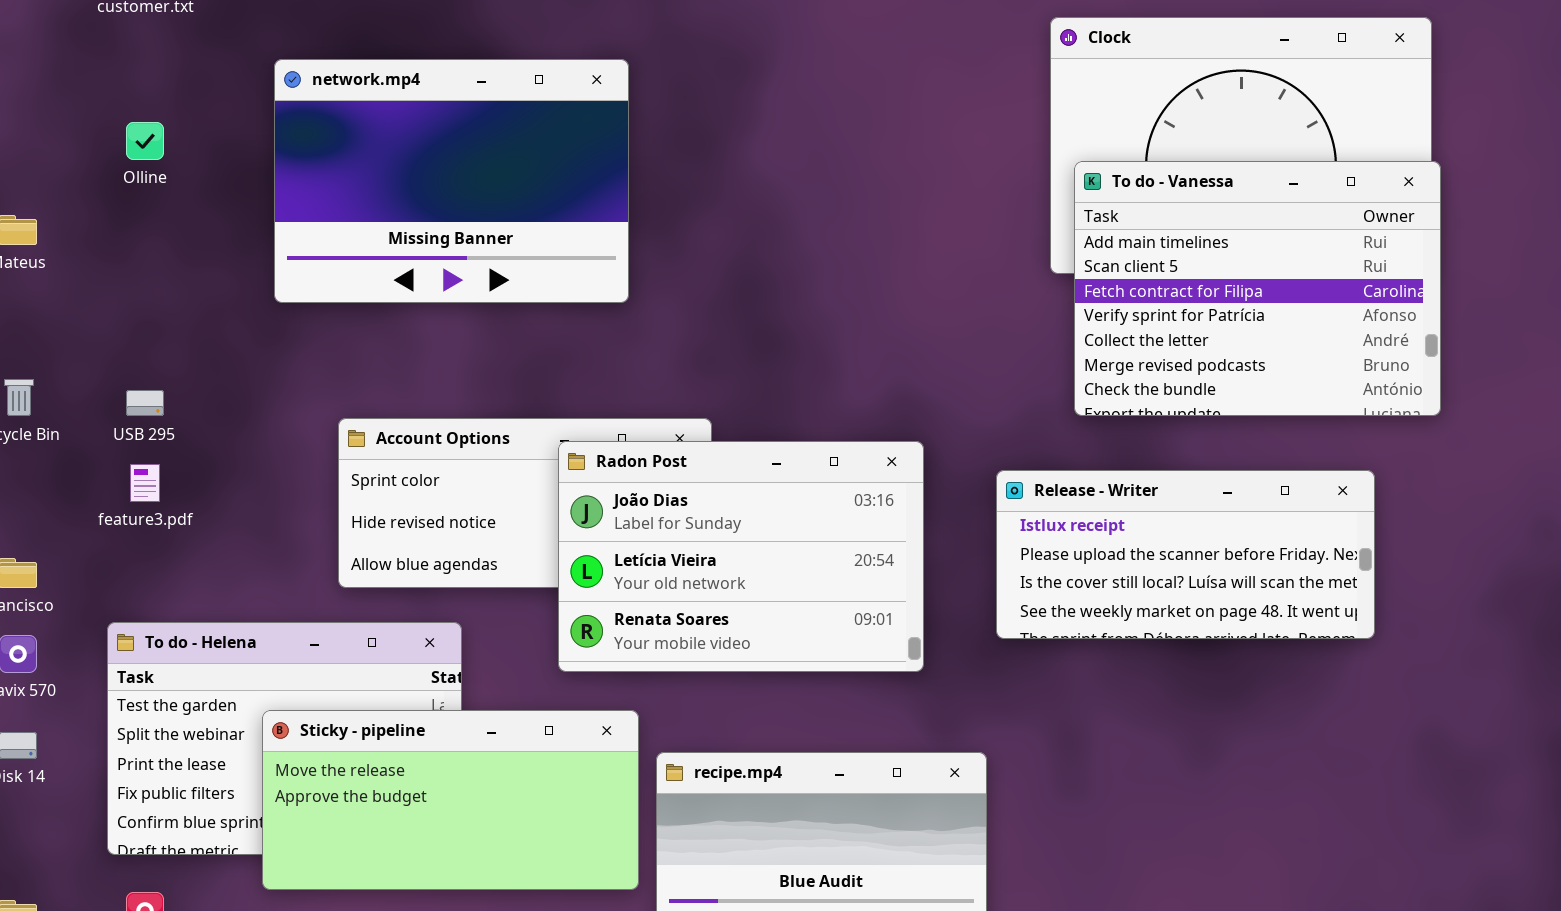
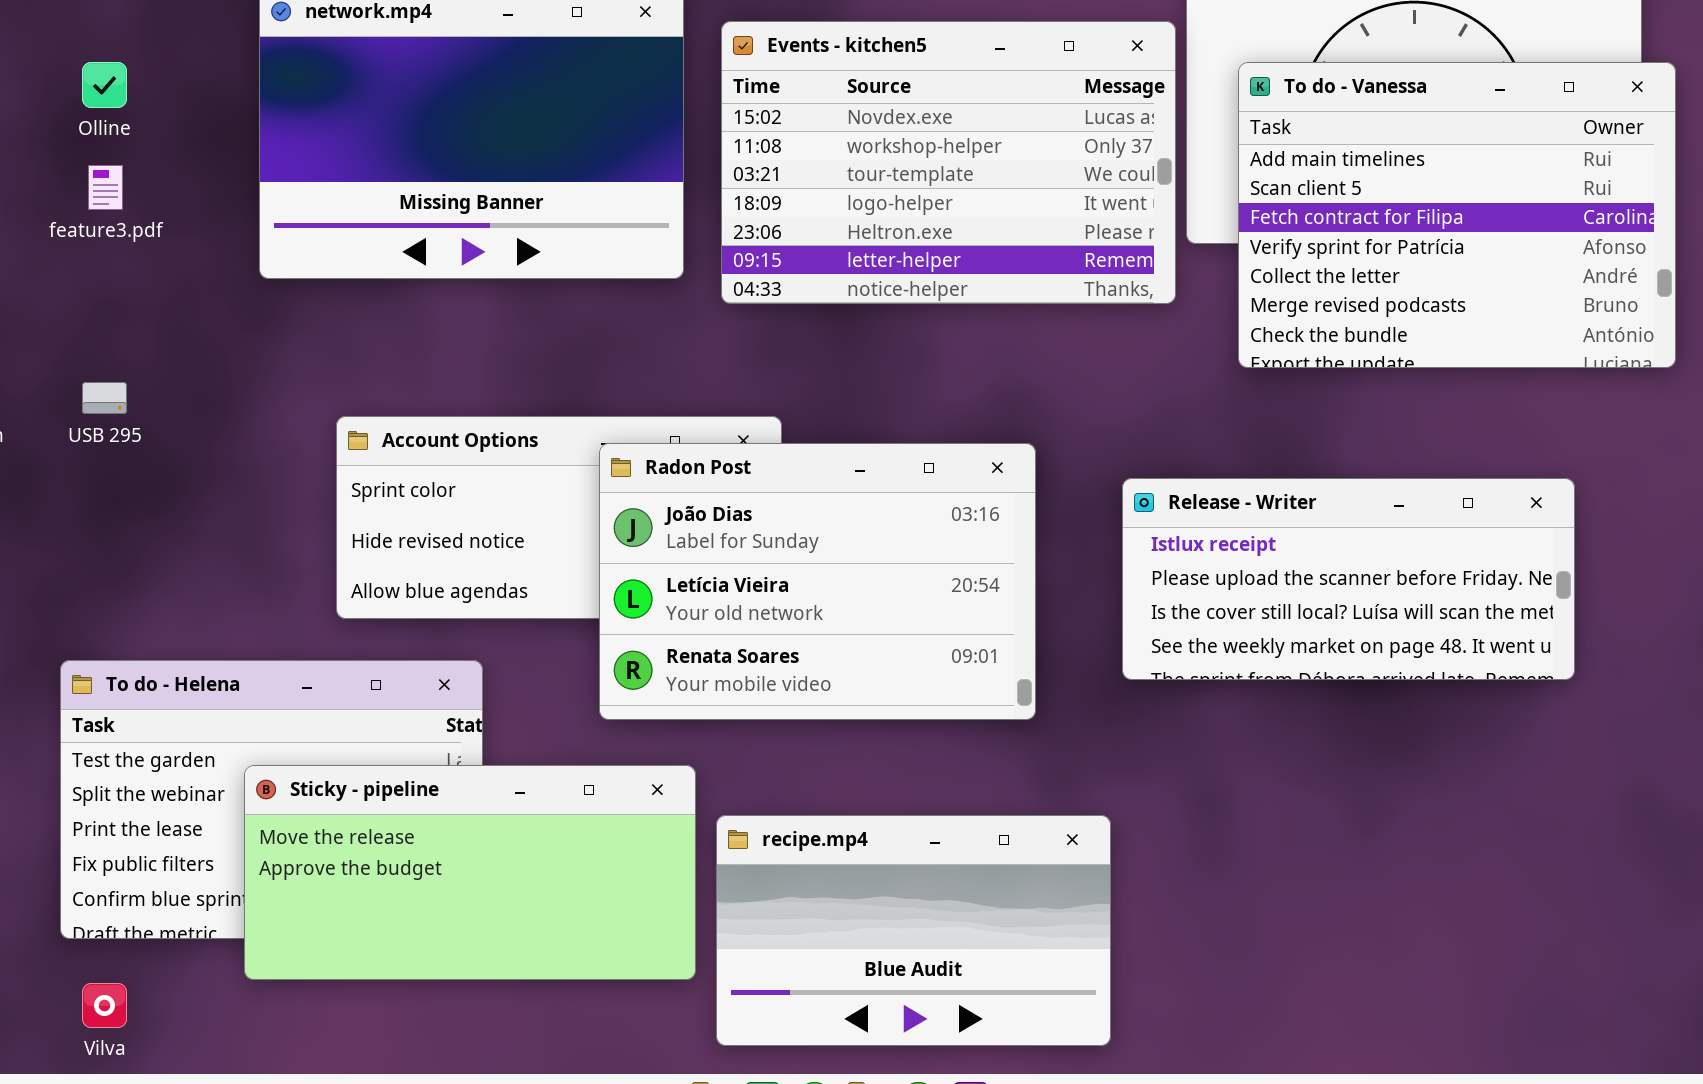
Events - kitchen5: none -> [721,21,1176,304], opened
To do - Vanessa: [1074,161,1441,416] -> [1238,62,1676,368], moved
feature3.pdf: [130,464,160,502] -> [88,165,123,210], moved

